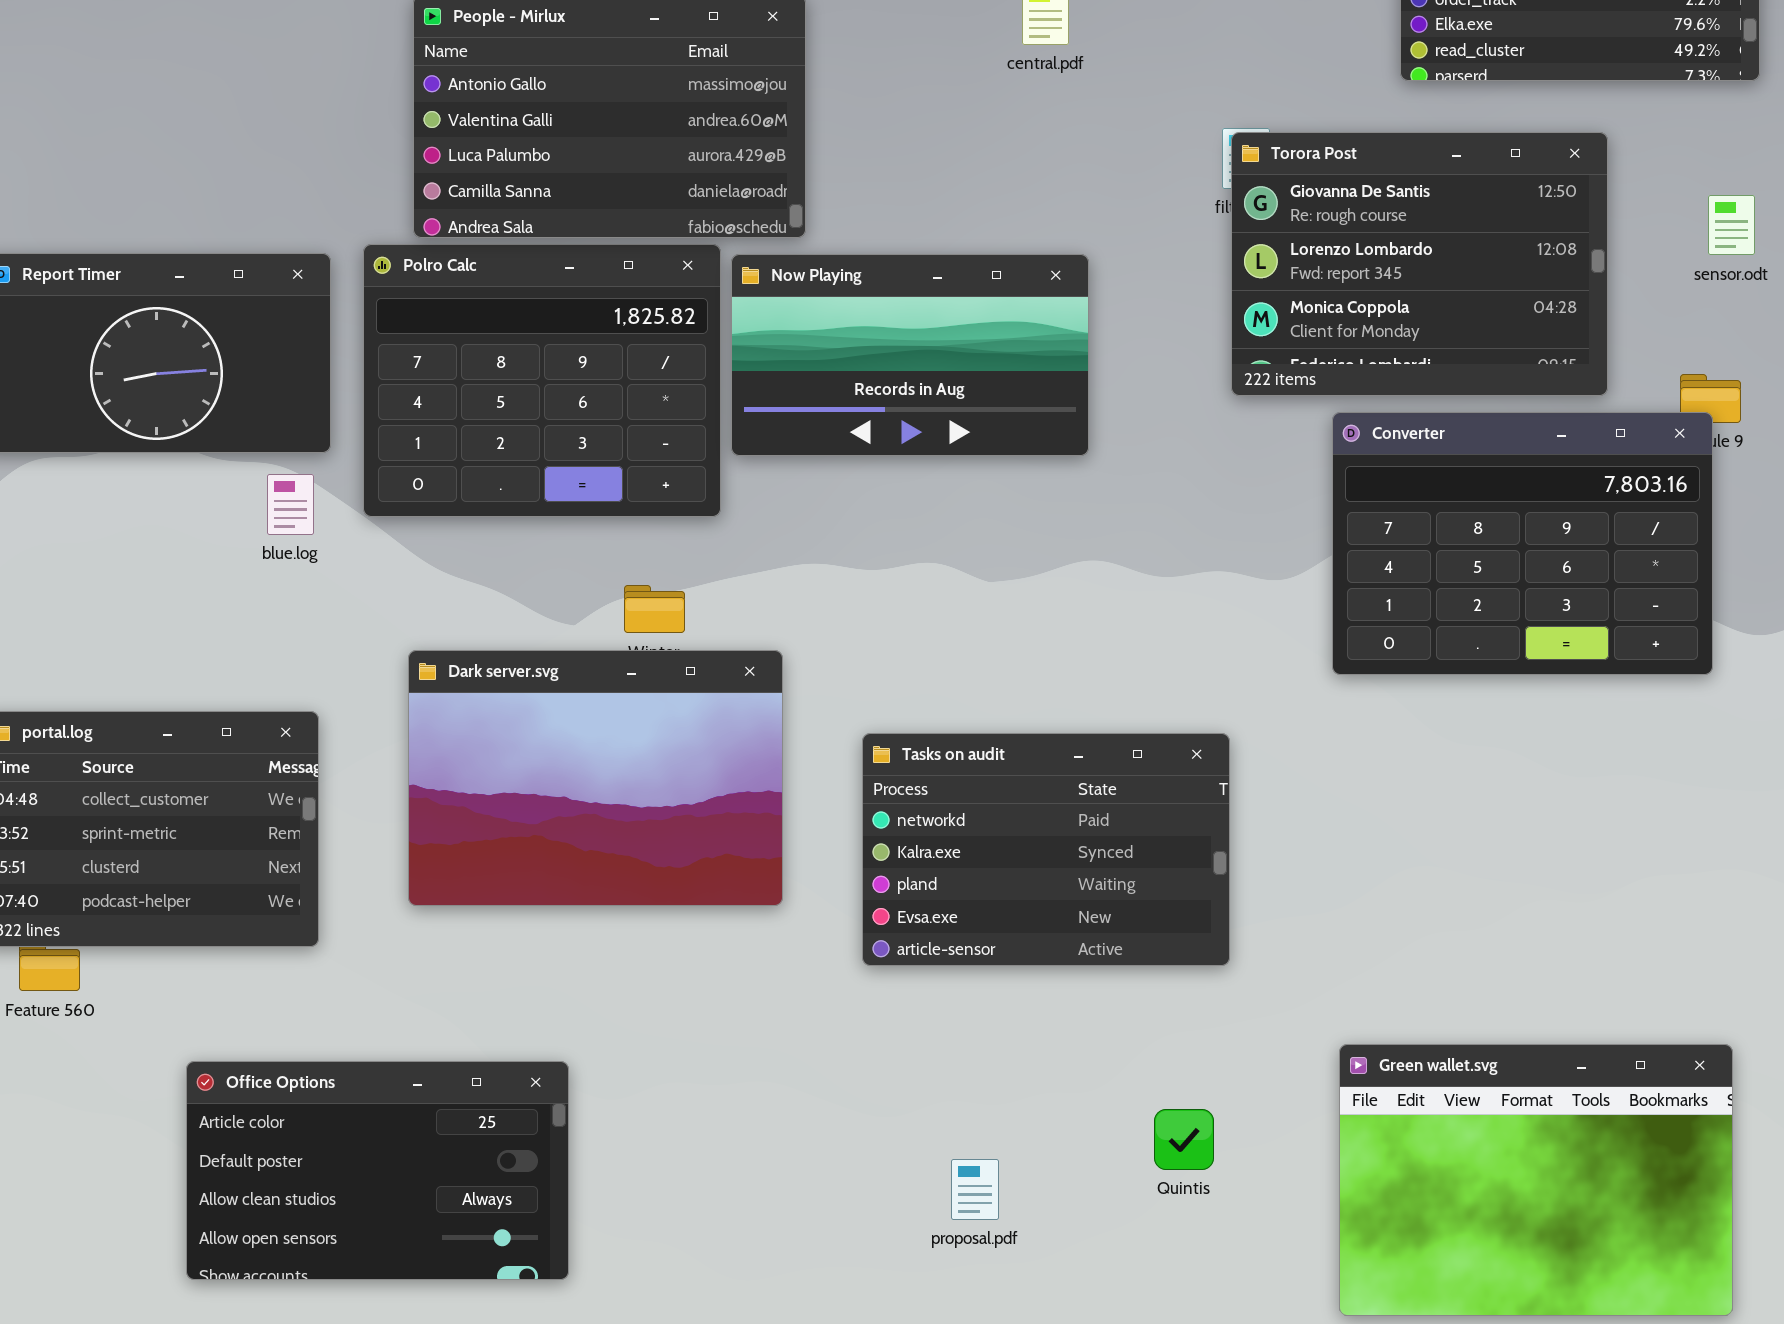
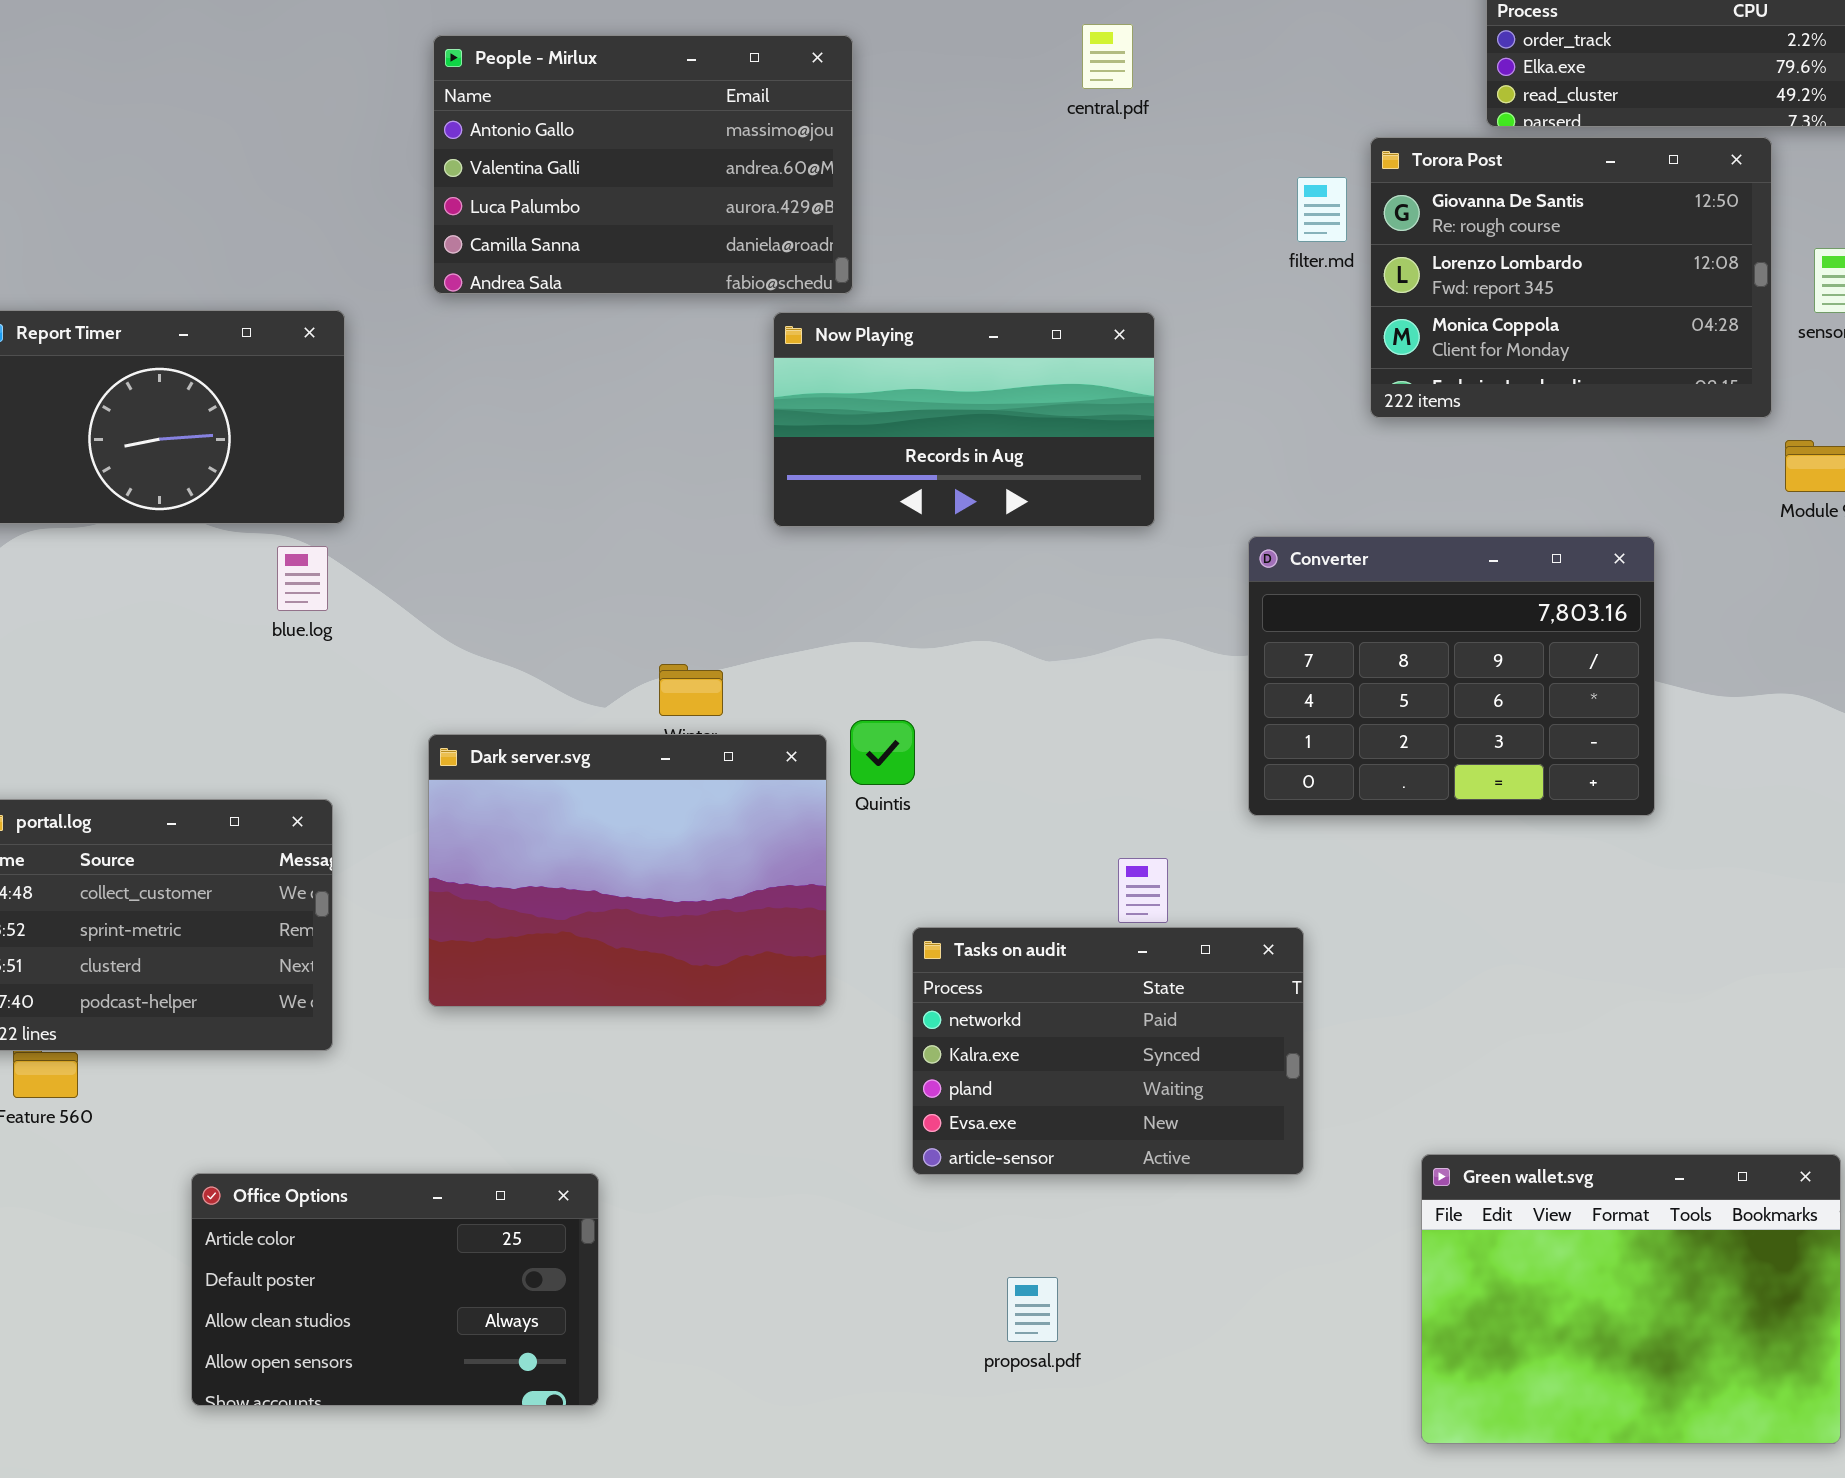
Torora Post: [1231,132,1608,396] -> [1370,137,1772,418], moved
Polro Calc: [363,244,721,517] -> none, closed
Converter: [1332,412,1713,675] -> [1248,536,1655,816], moved
Tasks on audit: [862,733,1230,966] -> [912,927,1304,1175], moved
Quintis: [1154,1109,1214,1170] -> [850,720,915,785], moved

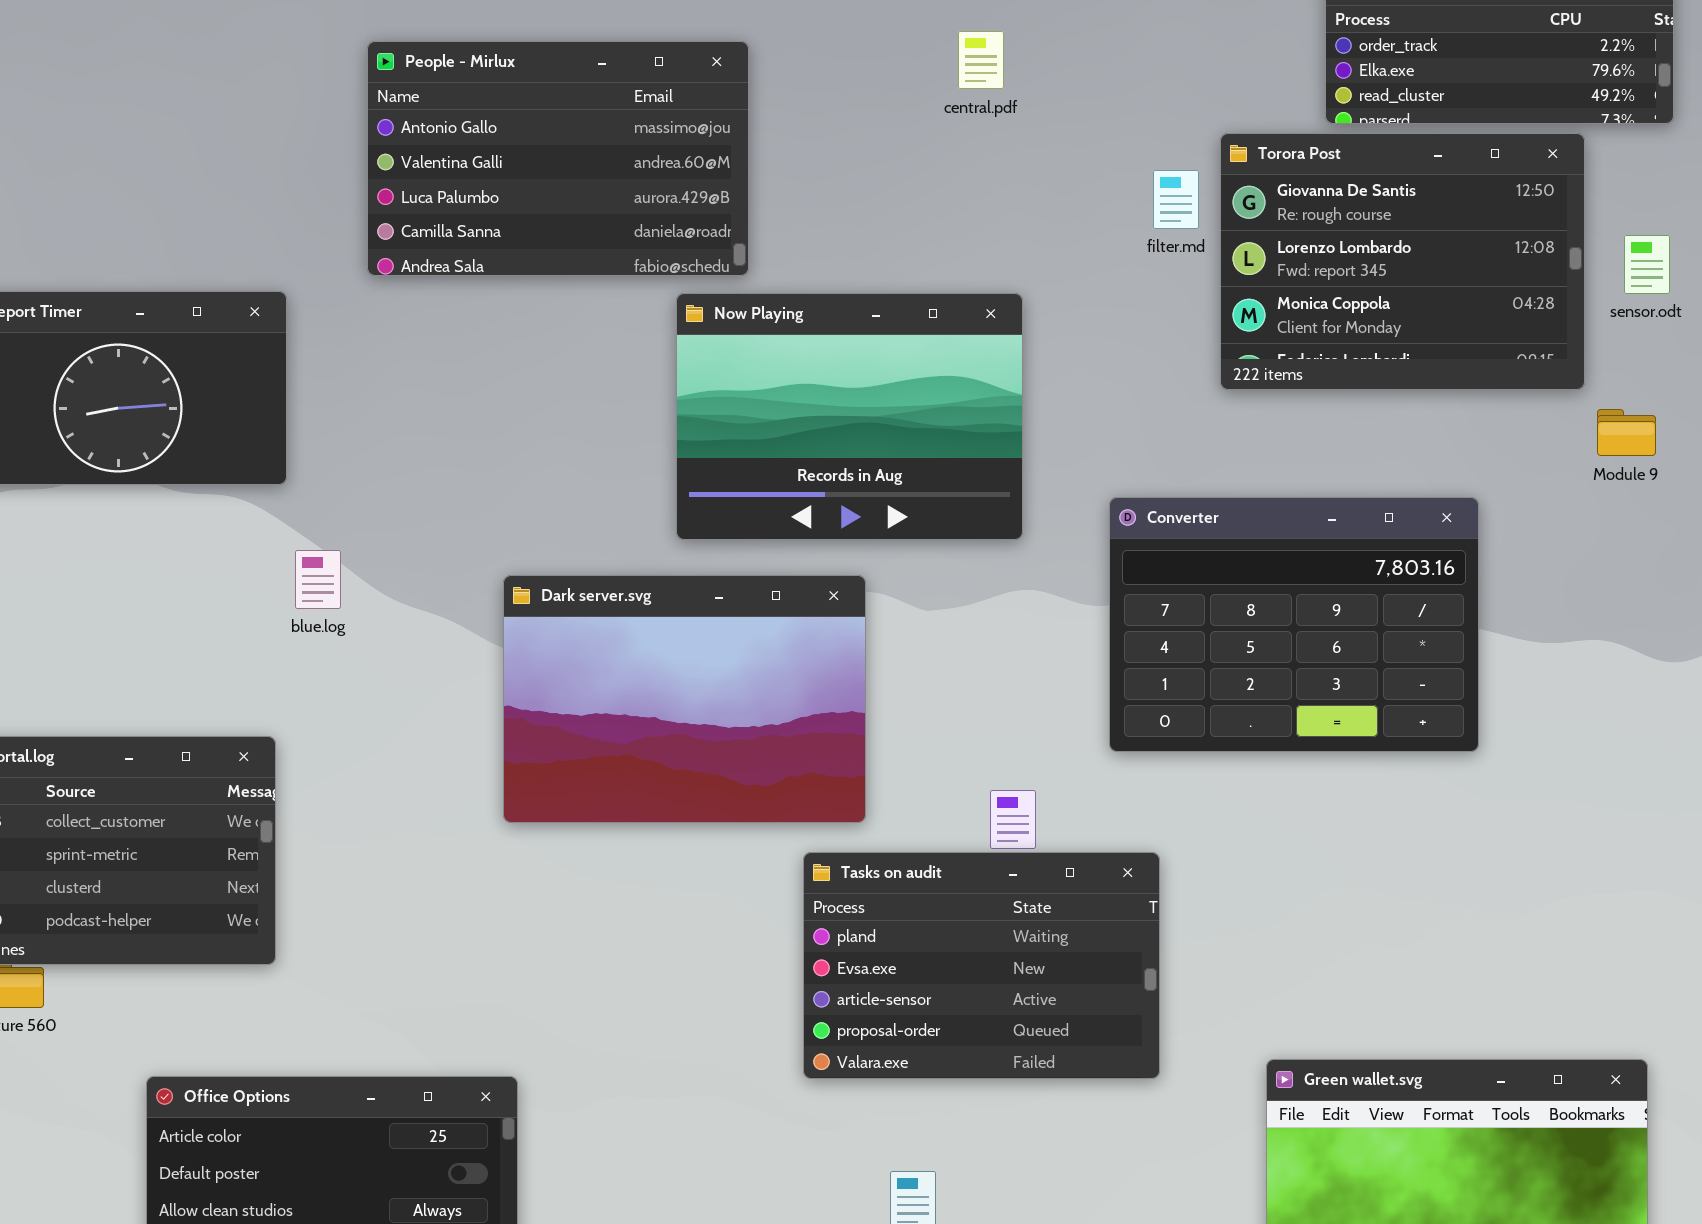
Now Playing: [773,312,1155,527] -> [676,293,1023,540], resized
blue.log: [277,546,328,611] -> [295,550,341,609], moved
Dark server.svg: [428,734,827,1007] -> [503,575,866,823], moved
Tasks on audit: [912,927,1304,1175] -> [803,852,1160,1079], scrolled down 2 rows

